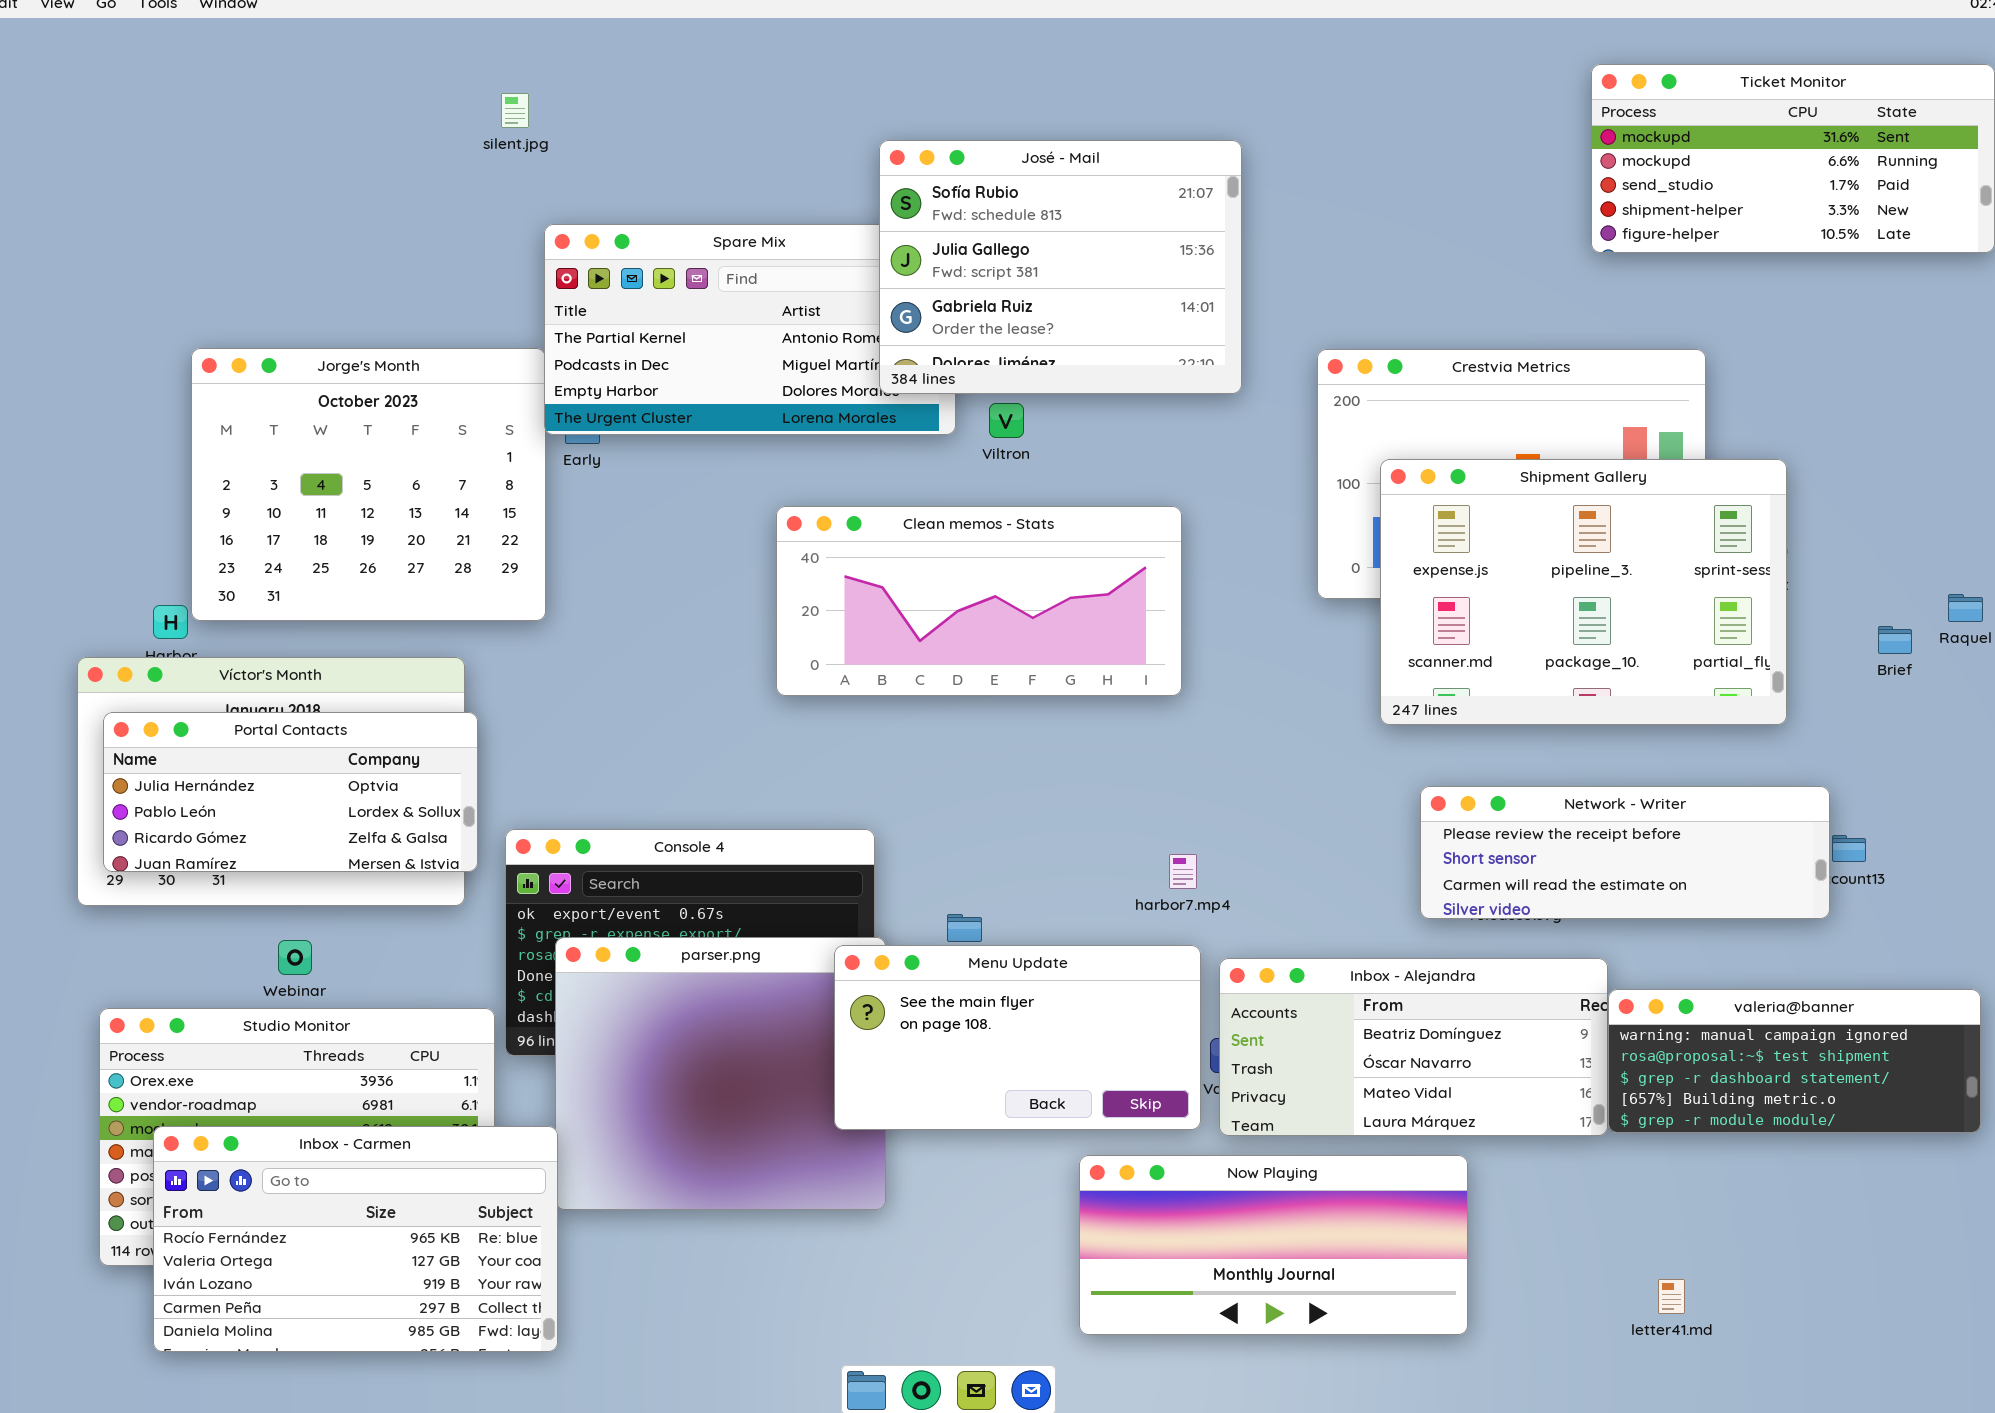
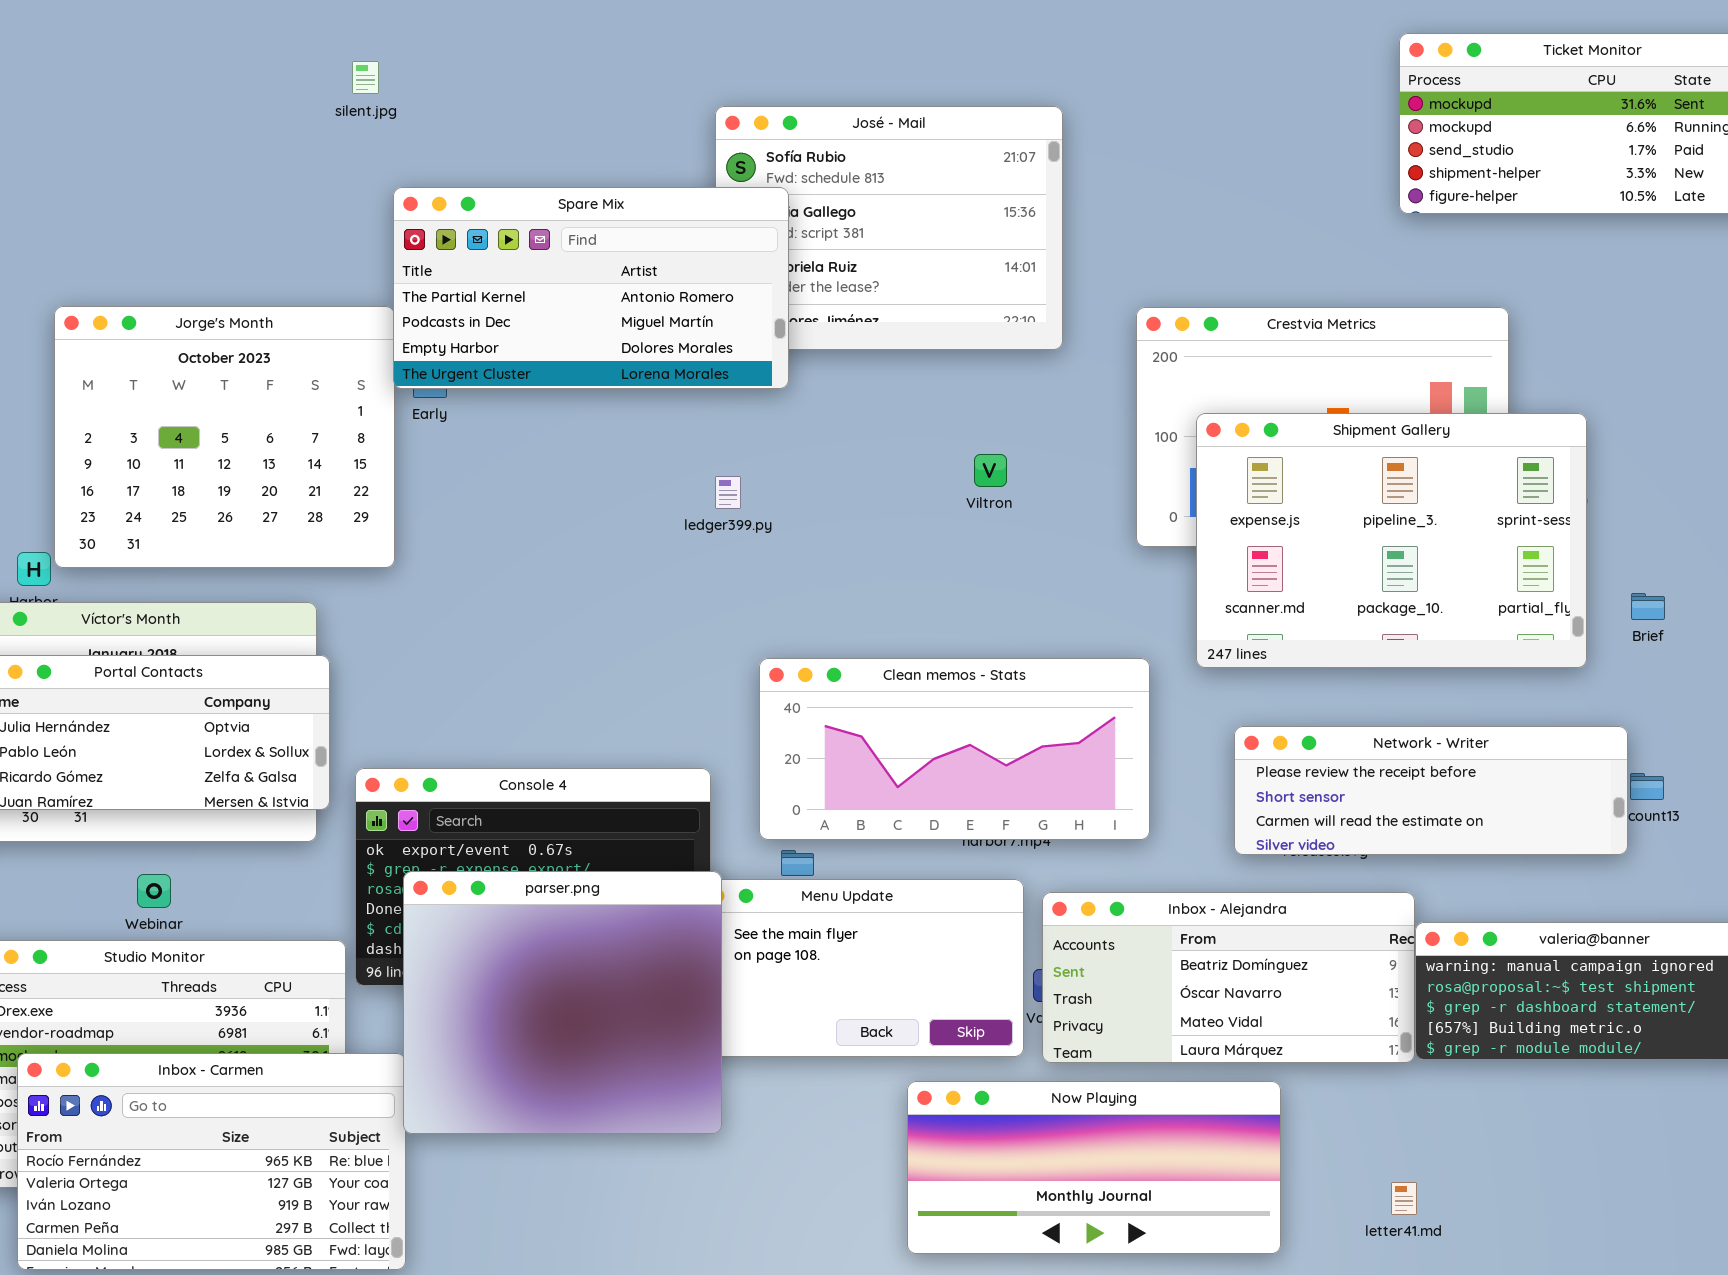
Spare Mix: [544,224,956,435] -> [393,187,789,389], raised
Viltron: [989,403,1024,438] -> [974,454,1007,487], moved
Clean memos - Stats: [776,506,1182,696] -> [759,658,1150,840], moved
Brief: [1878,626,1912,654] -> [1631,593,1665,620], moved
parser.png: [555,937,886,1210] -> [403,871,722,1134], raised
letter41.md: [1658,1279,1685,1314] -> [1391,1182,1417,1215], moved

